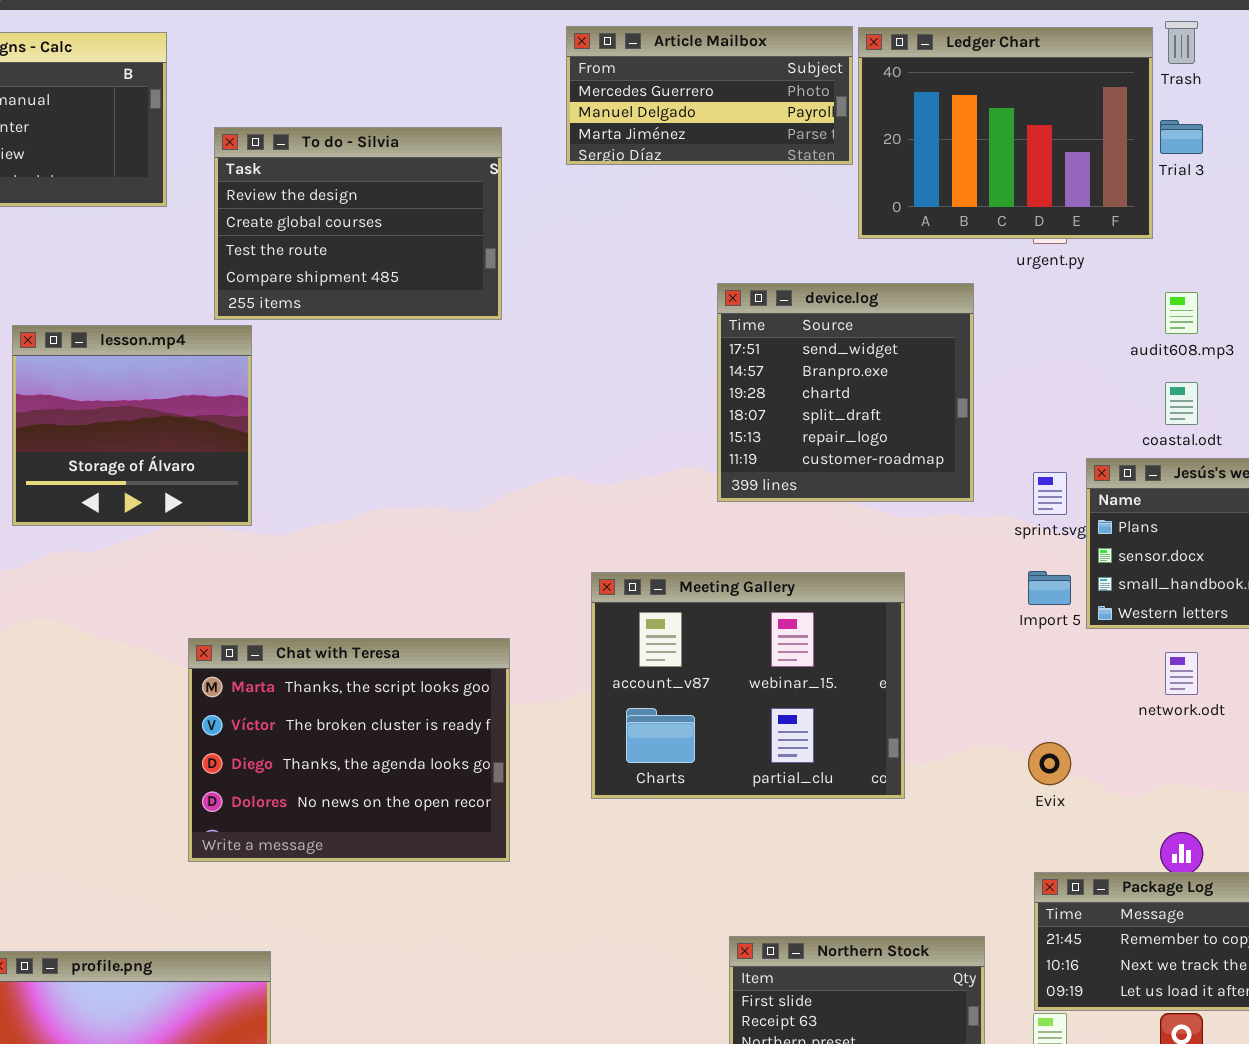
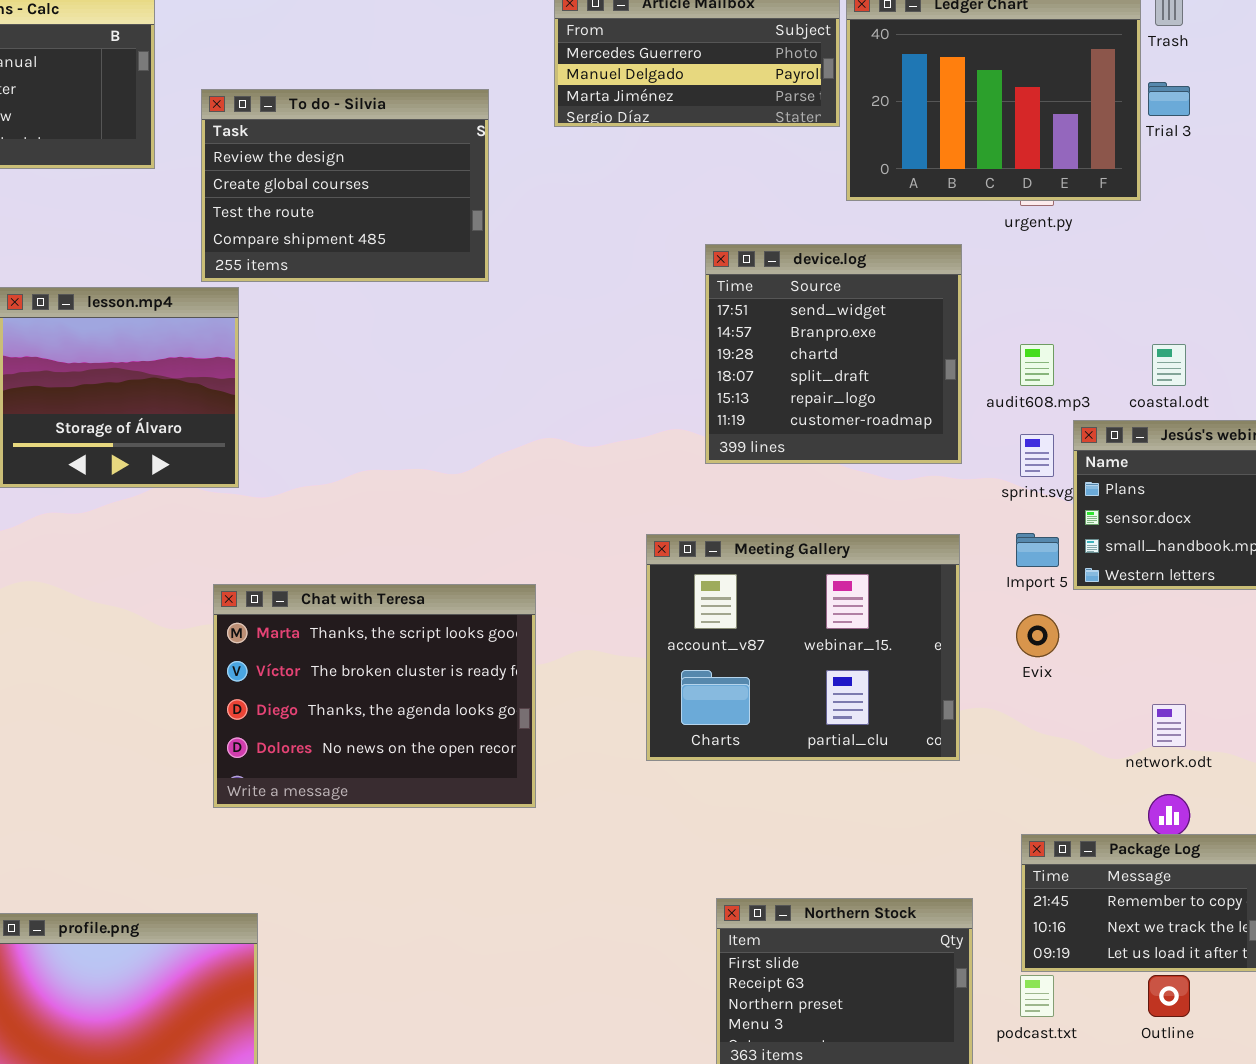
audit608.mp3: [1165,292,1198,334] -> [1020,344,1054,386], moved
Meeting Gallery: [591,572,905,799] -> [646,534,960,761], moved
Chat with Teresa: [188,638,510,862] -> [213,584,536,808], moved
network.odt: [1165,652,1198,695] -> [1152,704,1186,747], moved
Evix: [1028,742,1071,785] -> [1016,614,1059,657], moved

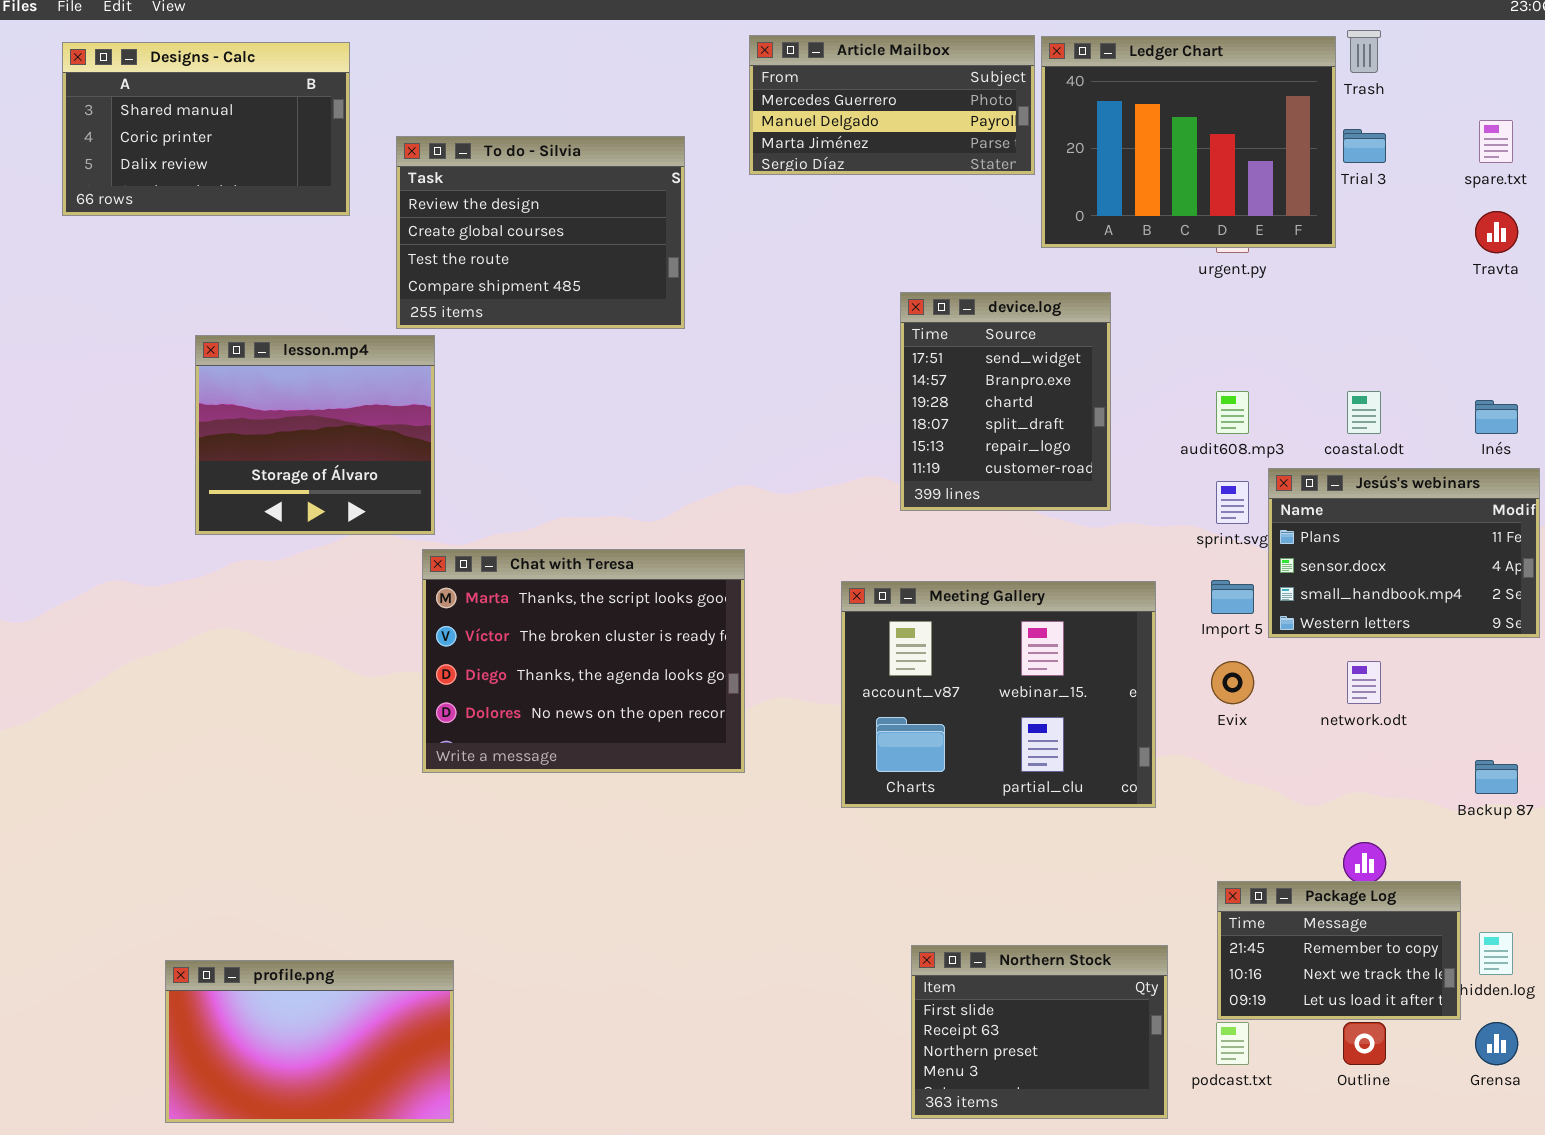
device.log: [705,244,962,464] -> [900,292,1111,511], resized
Chat with Teresa: [213,584,536,808] -> [422,549,745,773], moved
network.odt: [1152,704,1186,747] -> [1347,661,1381,704], moved

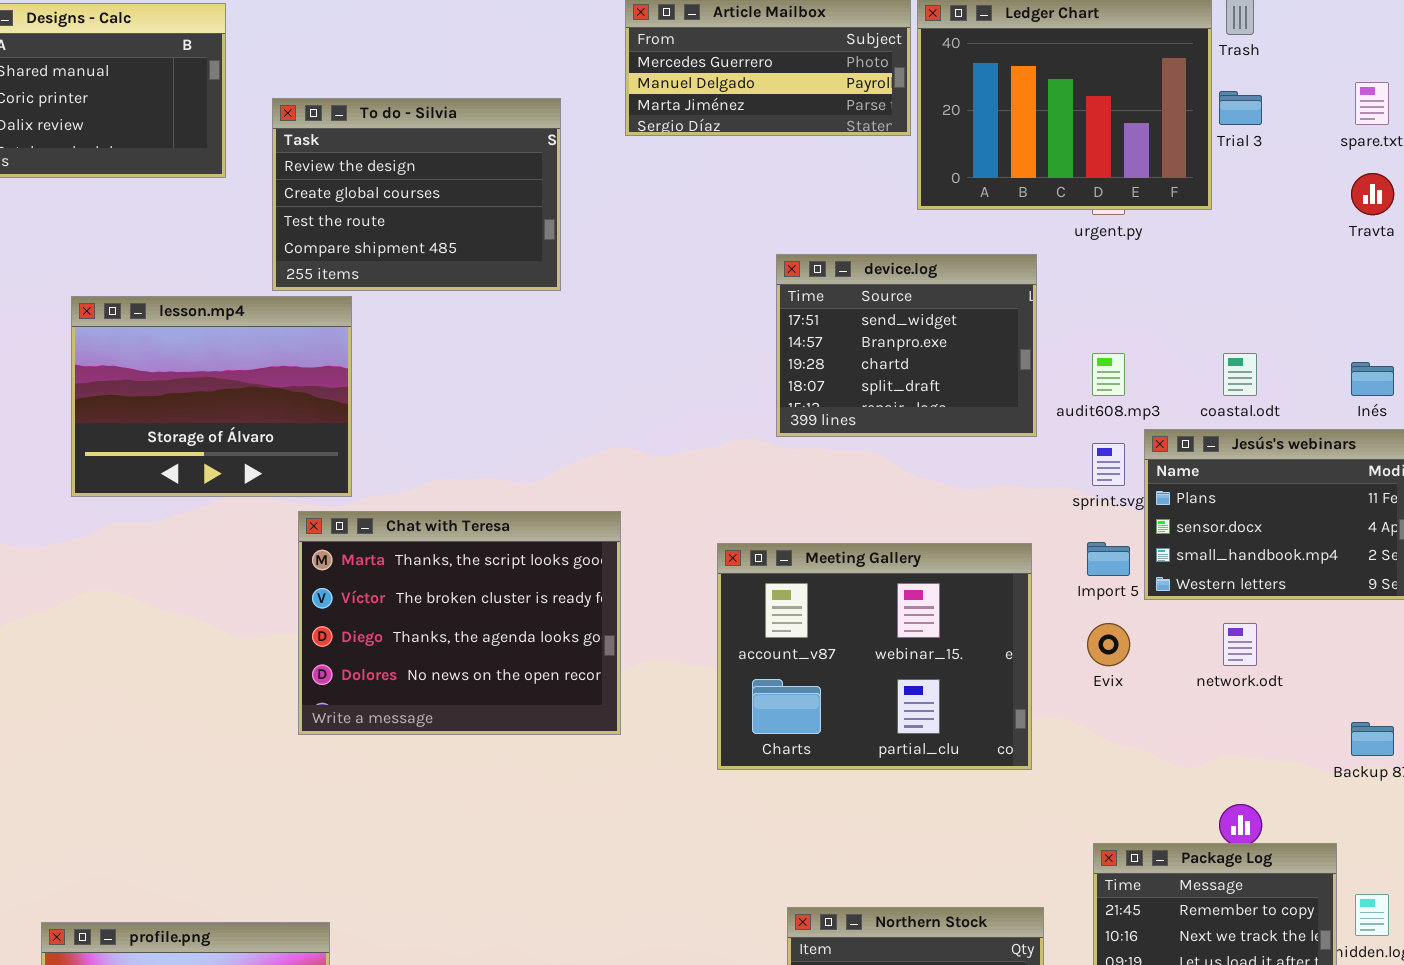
device.log: [900,292,1111,511] -> [776,254,1037,437], resized
lesson.mp4: [195,335,435,535] -> [71,296,352,497], resized

